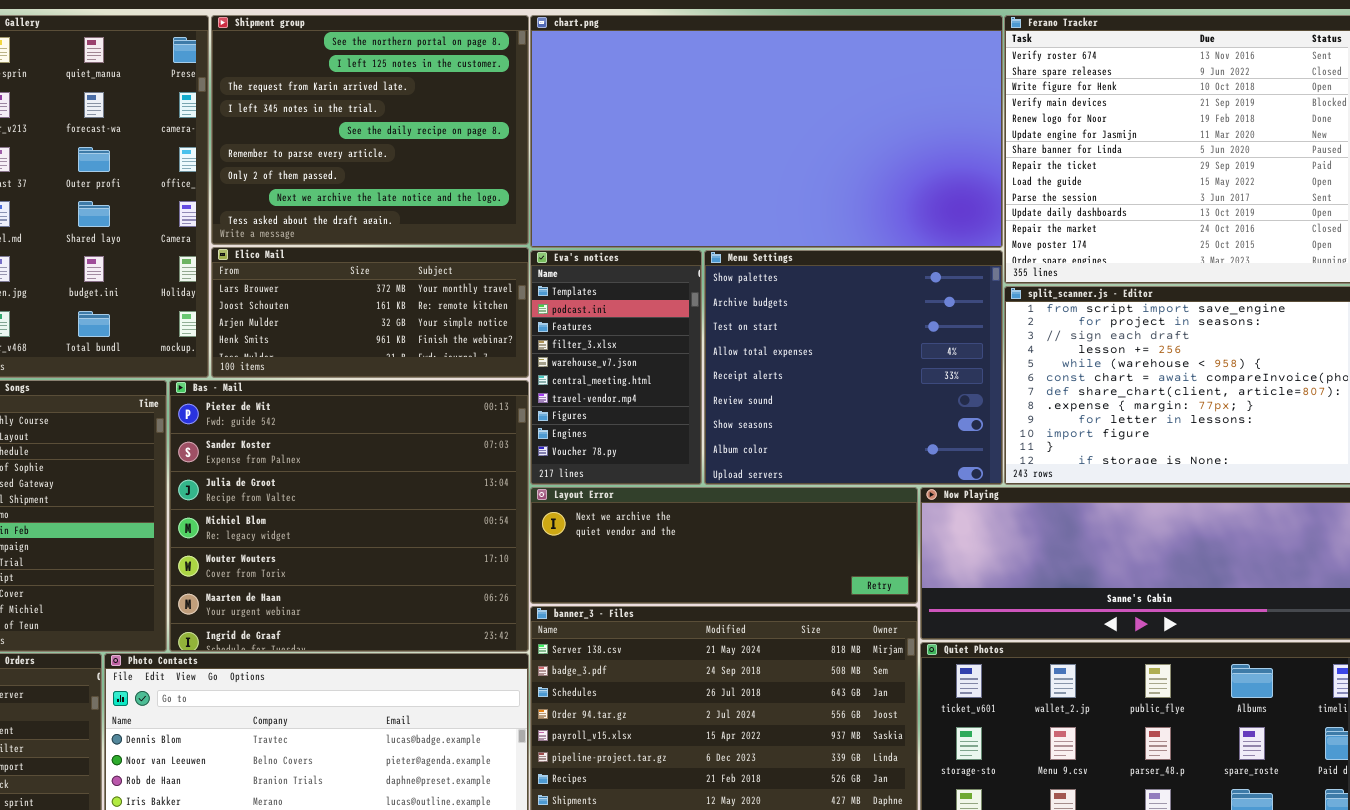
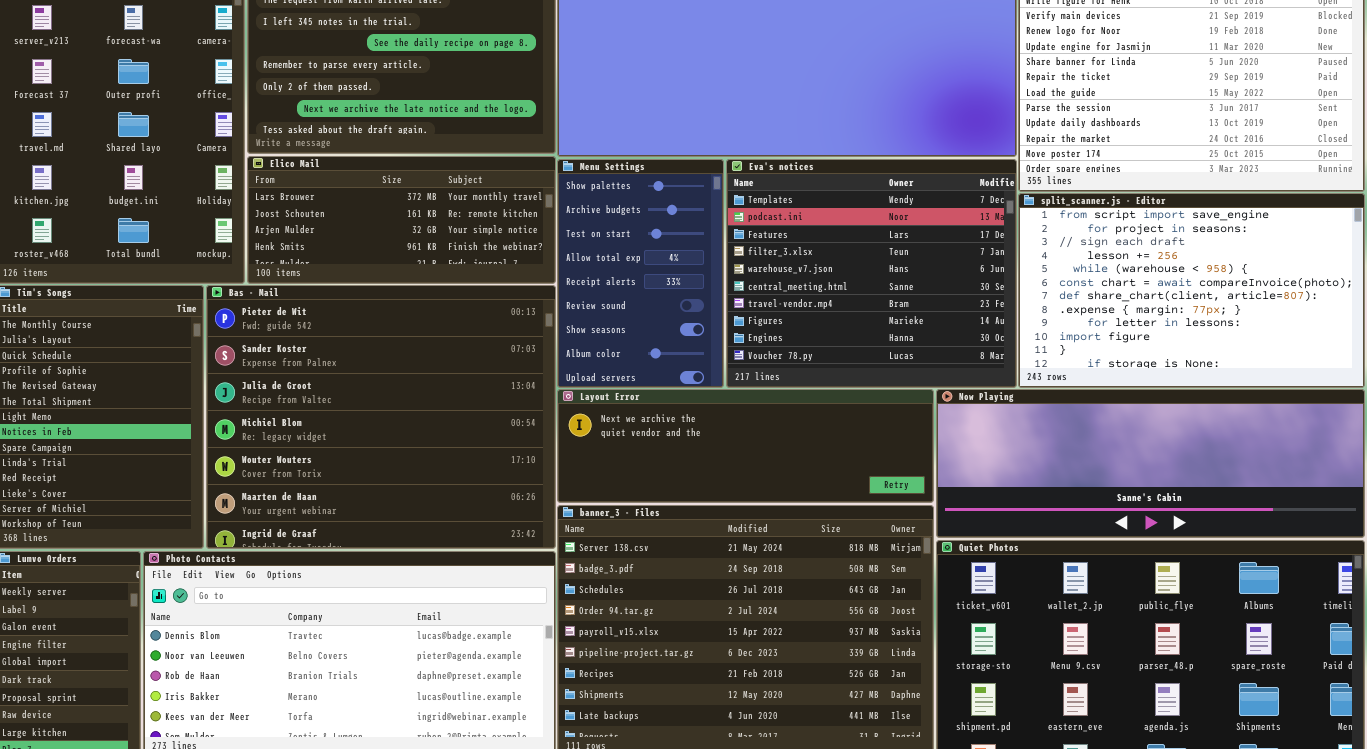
Eva's notices: [530,250,702,485] -> [726,159,1017,388], moved, resized
Menu Settings: [704,250,1003,485] -> [557,159,724,388], moved, resized

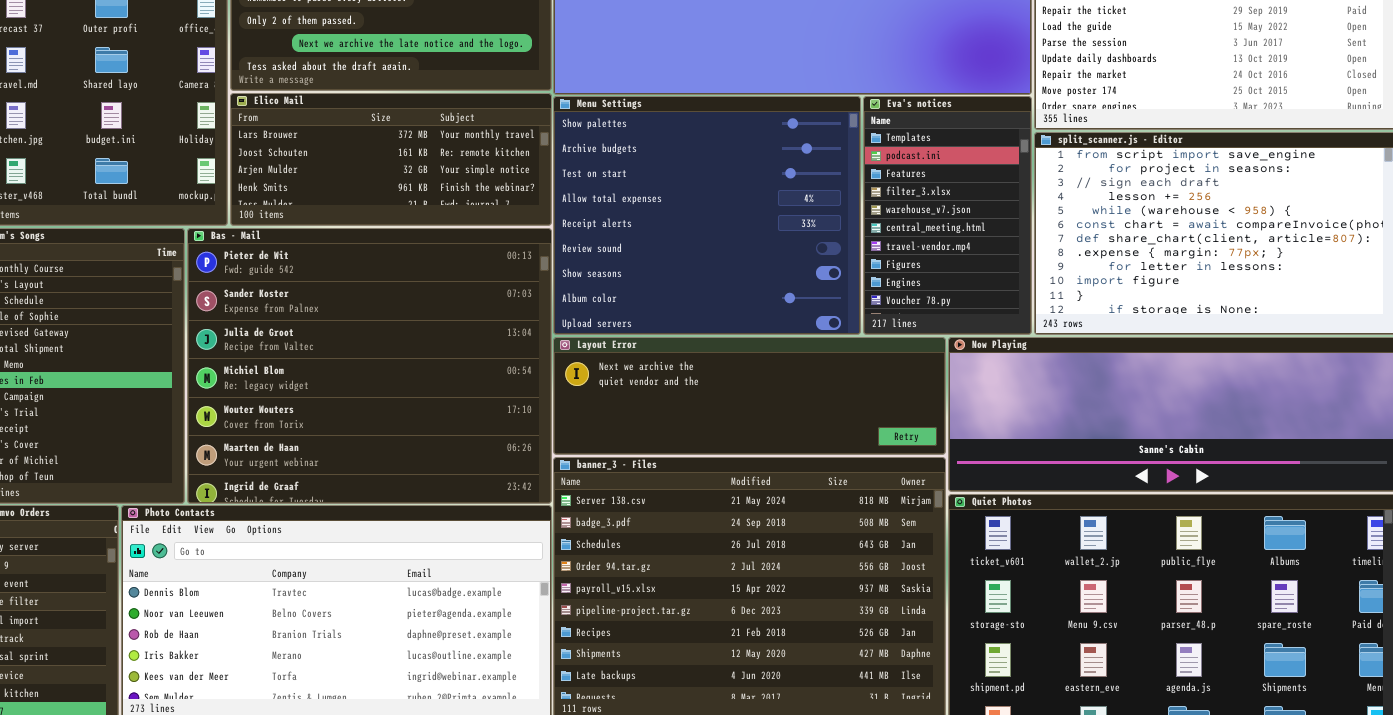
Menu Settings: [557,159,724,388] -> [553,96,861,335], resized
Eva's notices: [726,159,1017,388] -> [863,96,1032,335], resized

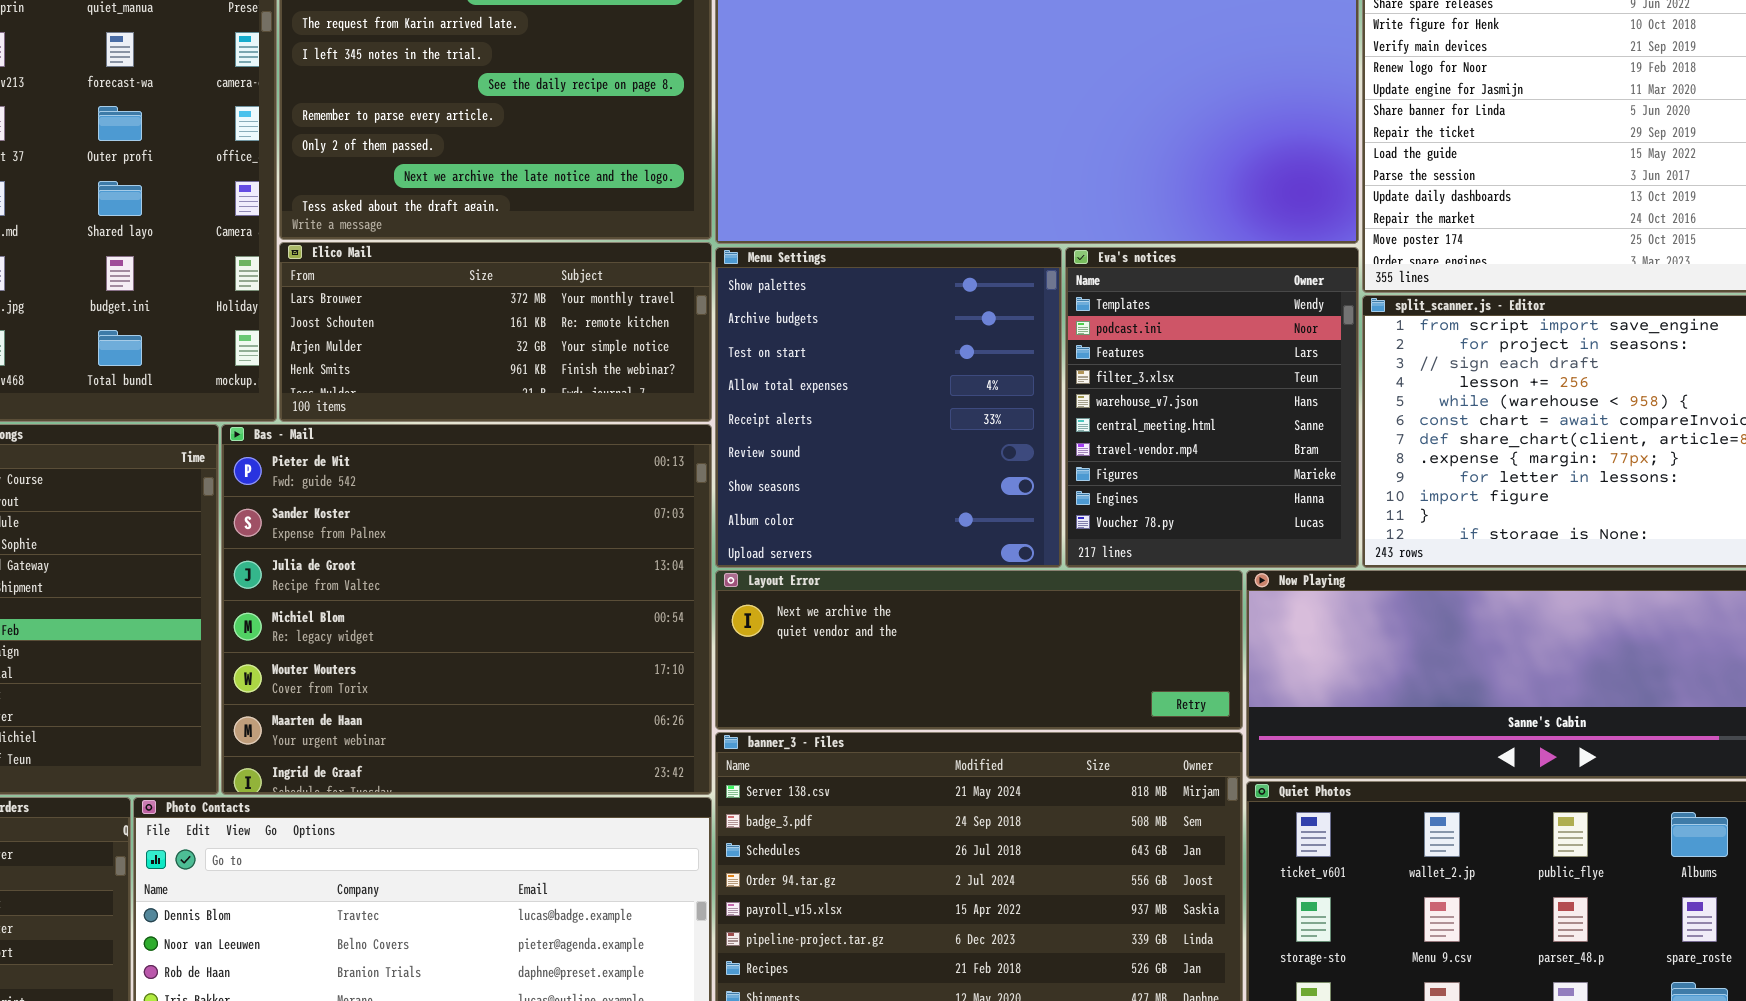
Menu Settings: [553,96,861,335] -> [715,247,1062,568], resized
Eva's notices: [863,96,1032,335] -> [1065,247,1359,568], resized

